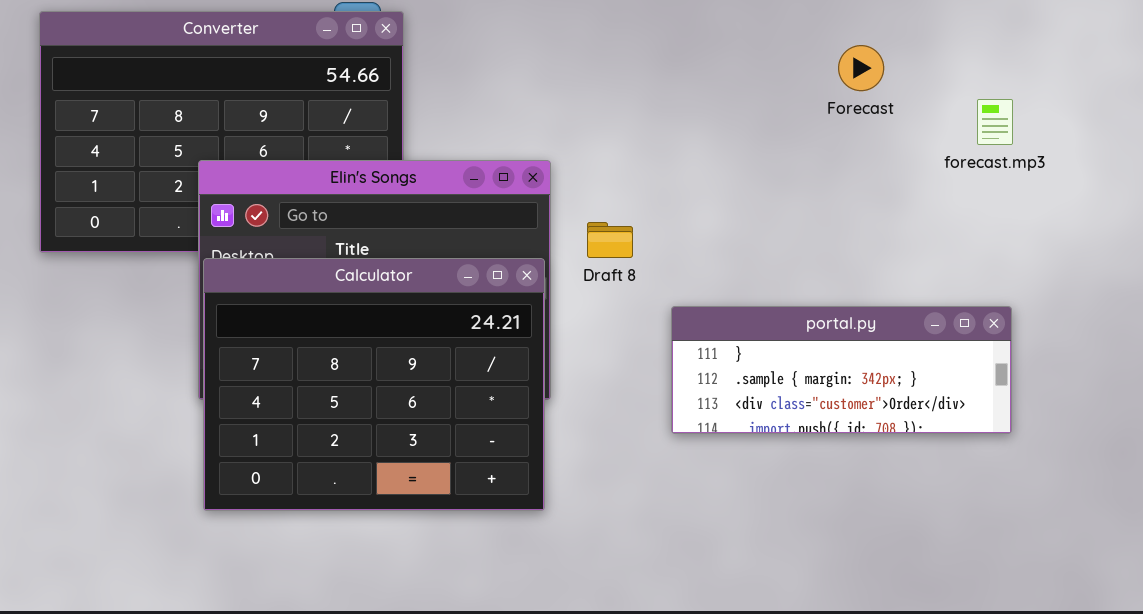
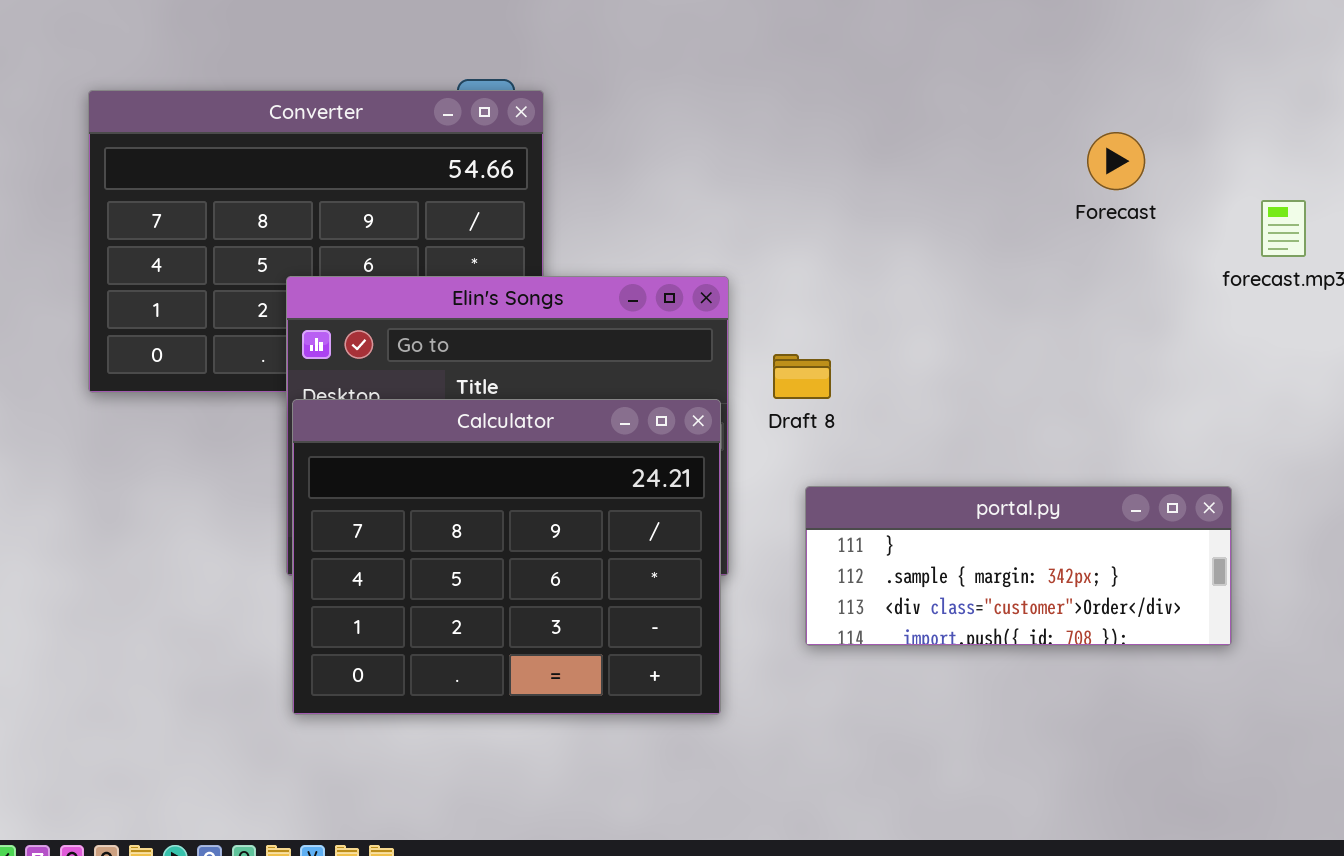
portal.py: [671,306,1012,434] -> [805,486,1232,646], moved

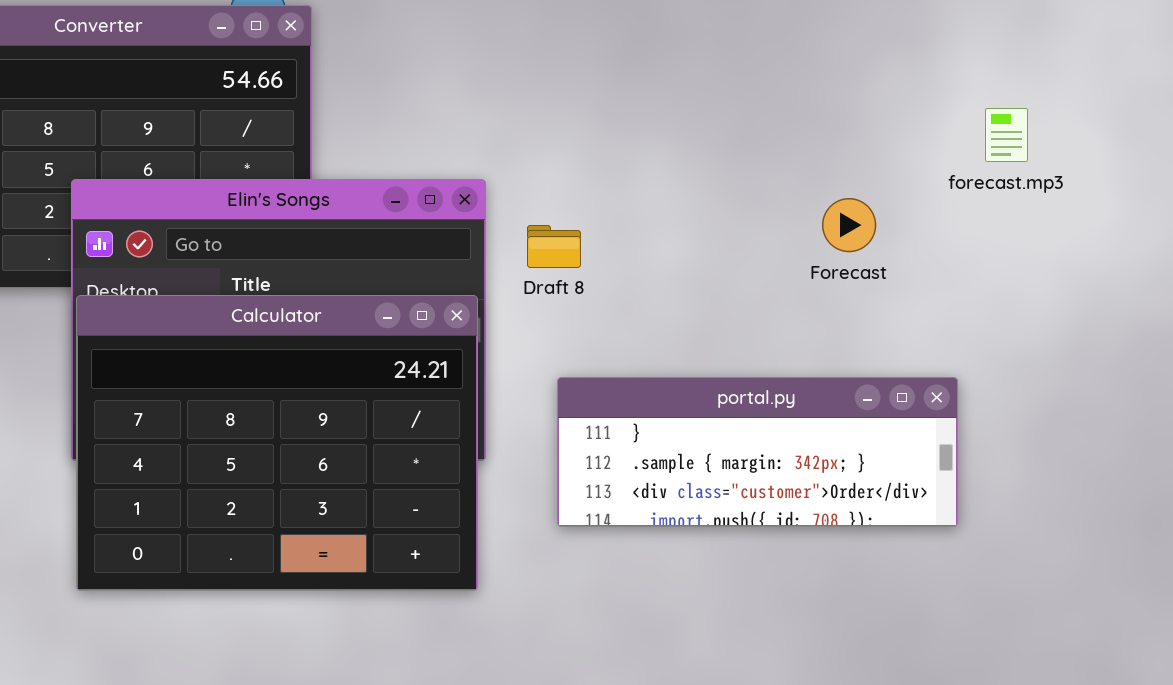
Forecast: [1087,132,1145,190] -> [822,198,876,252], moved
Draft 8: [773,354,831,399] -> [527,225,581,268], moved

